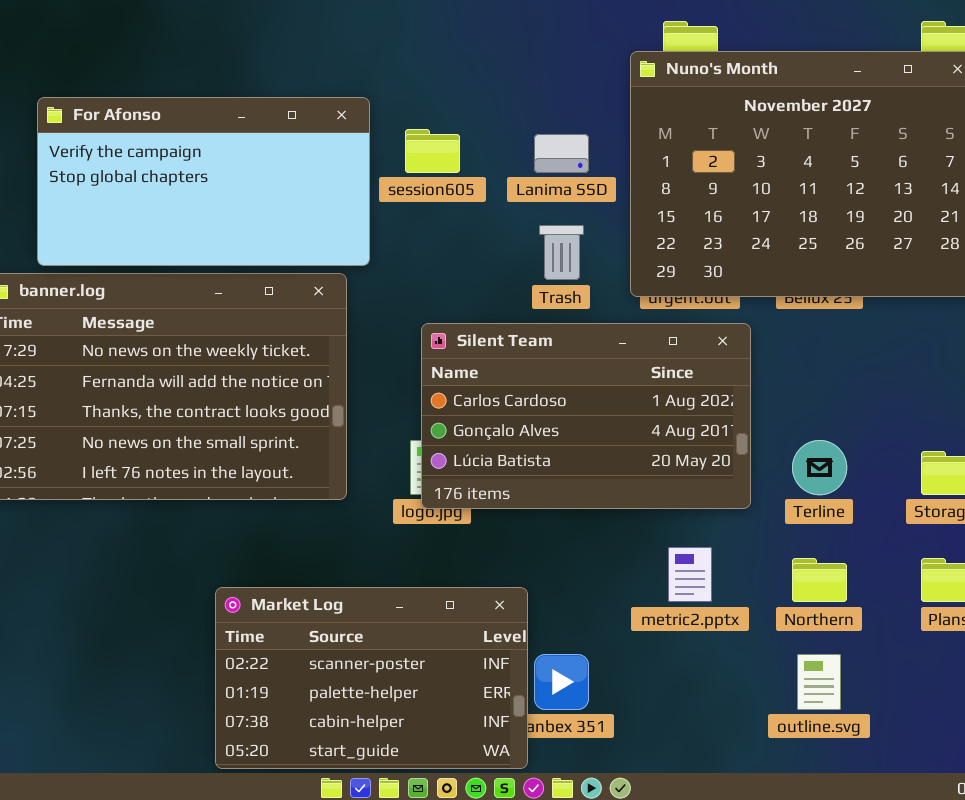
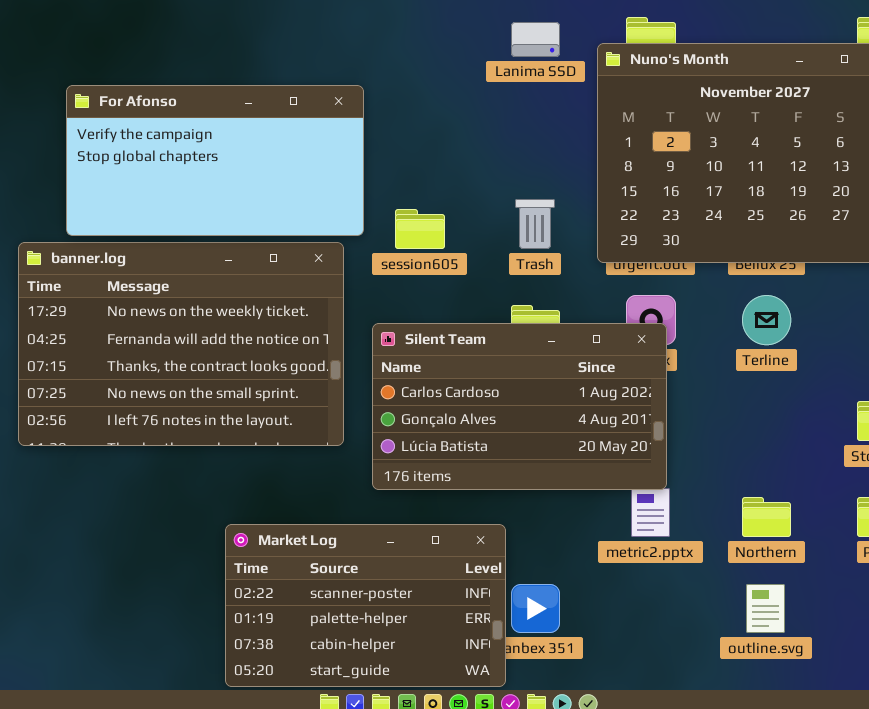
session605: [405,129,460,173] -> [395,209,445,249], moved
Lanima SSD: [534,134,589,173] -> [511,22,560,57], moved
Silent Team: [421,323,751,509] -> [372,323,667,490], moved
Terline: [792,440,847,495] -> [742,295,791,345], moved

